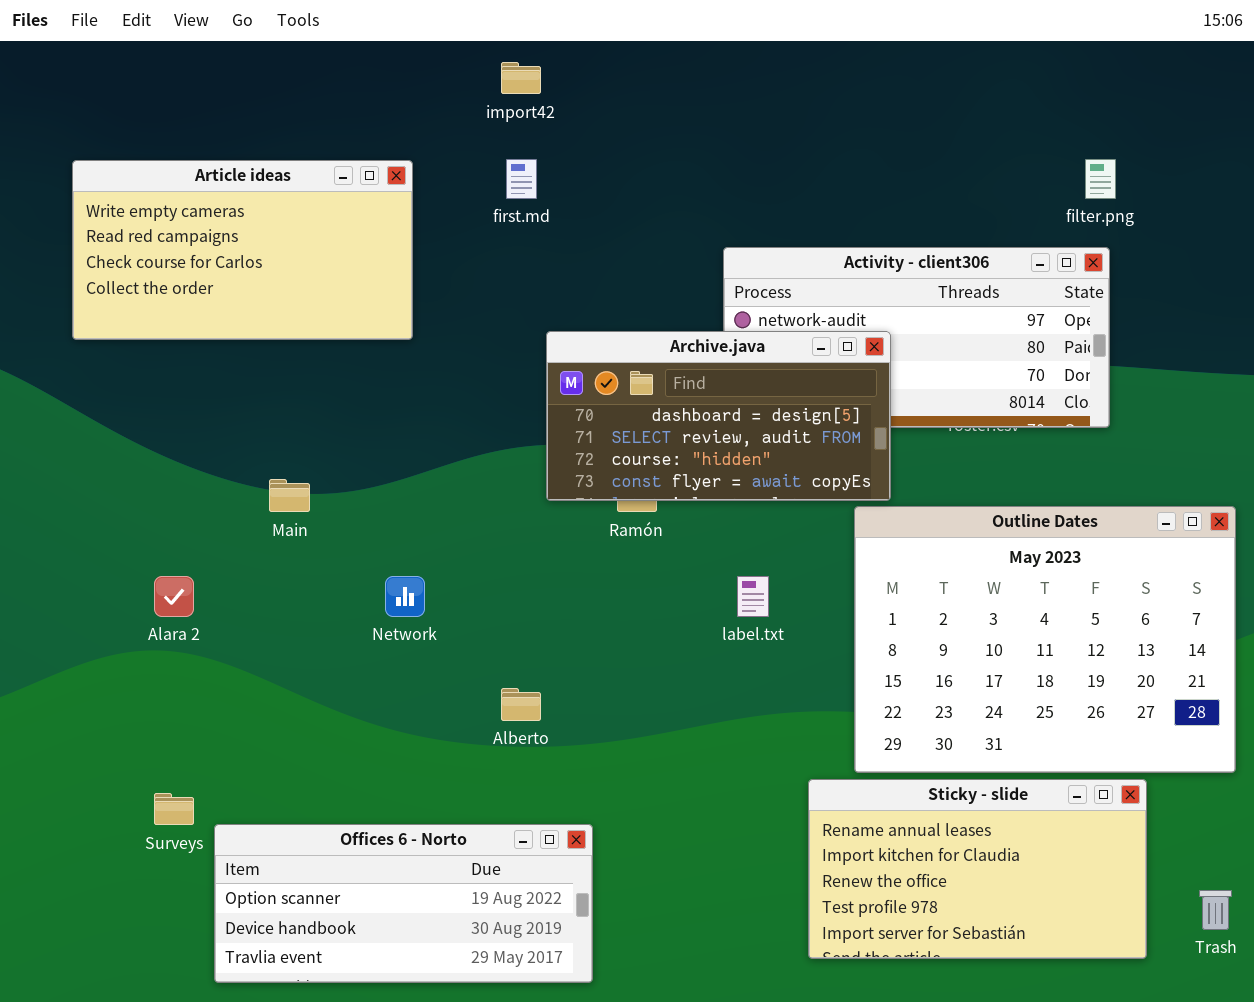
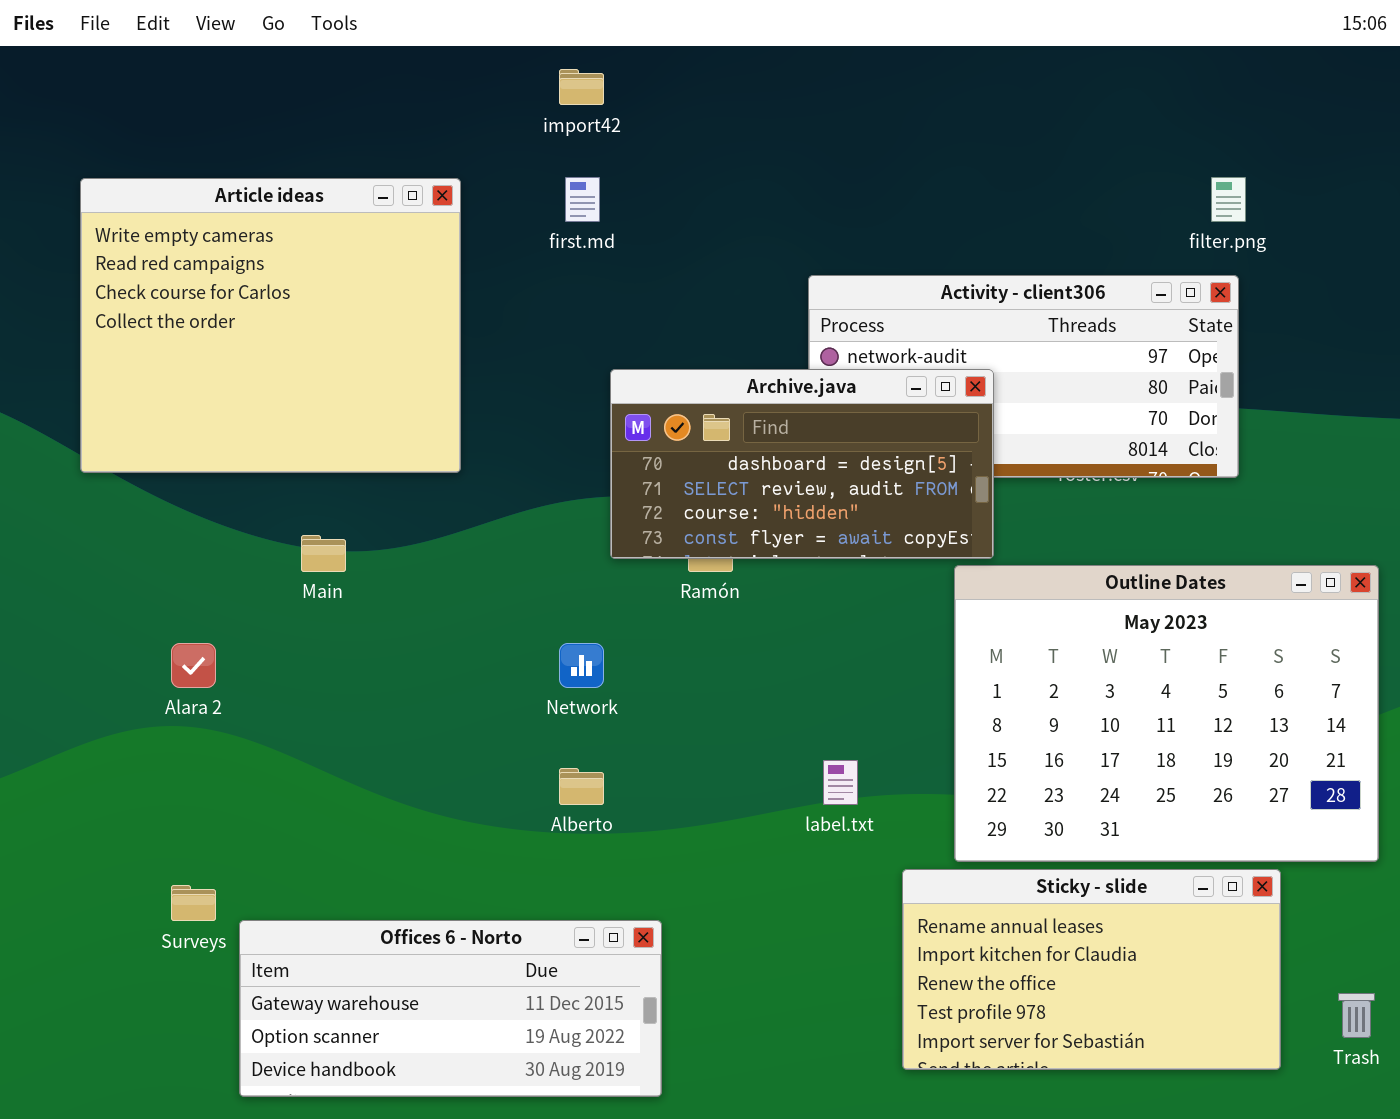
Article ideas: [72,160,413,340] -> [80,178,461,473], resized
Network: [385,576,425,617] -> [559,643,604,688], moved
label.txt: [737,576,769,617] -> [823,760,858,805], moved
Offices 6 - Norto: [214,824,593,983] -> [239,920,662,1097], scrolled up 1 row

